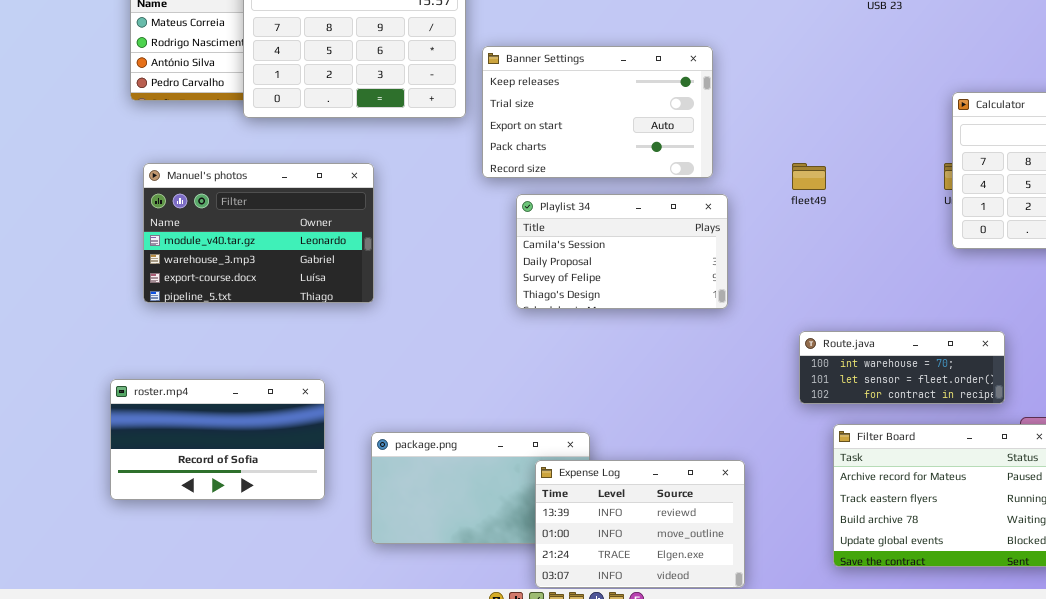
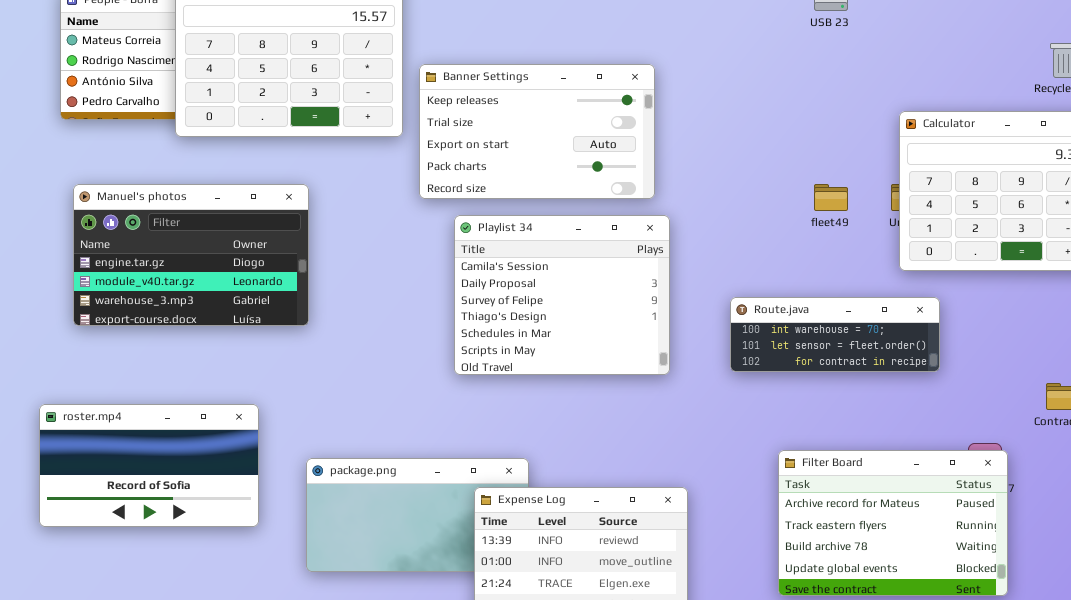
Manuel's photos: [143,163,374,303] -> [73,184,309,326], scrolled up 1 row
fleet49: [792,163,826,190] -> [814,184,848,211], moved
Playlist 34: [516,194,728,309] -> [454,215,670,375], resized
Route.java: [799,331,1005,404] -> [730,297,940,372], moved

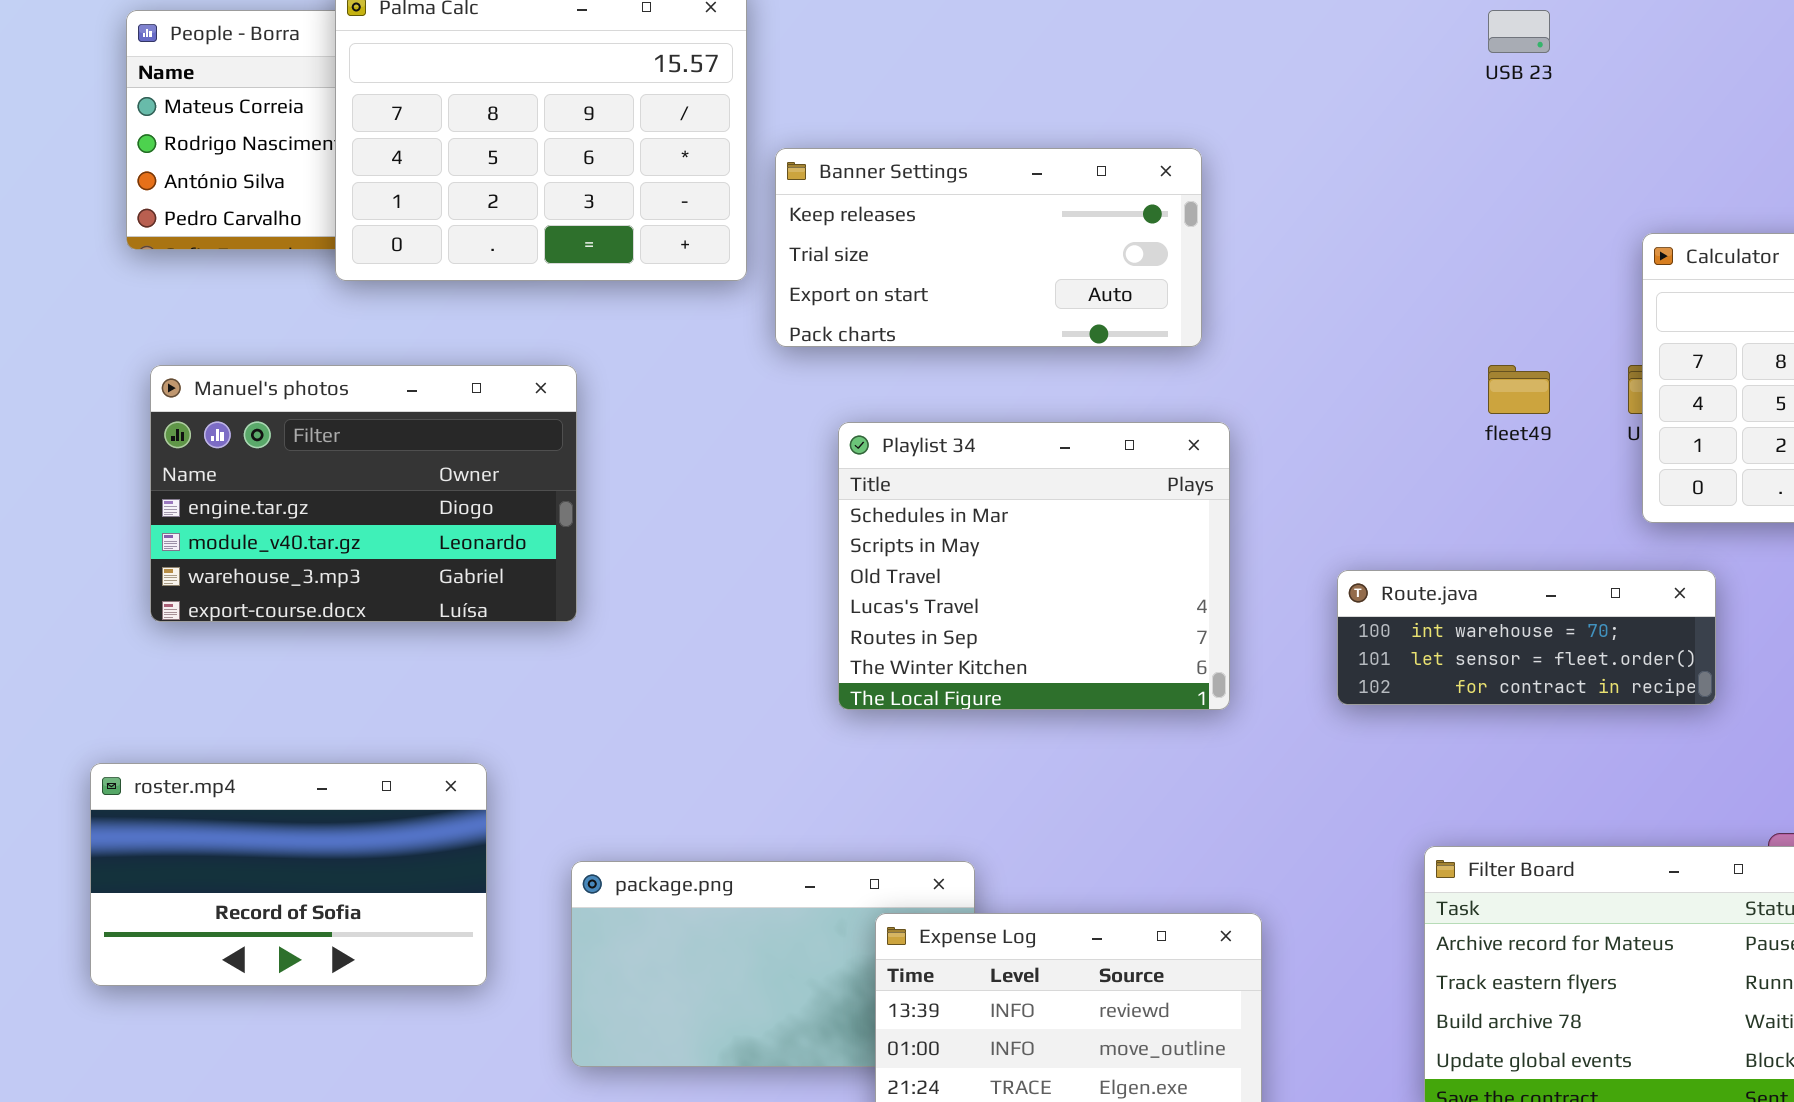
Banner Settings: [419,64,655,199] -> [775,148,1202,347], resized
Playlist 34: [454,215,670,375] -> [838,422,1230,710], scrolled down 4 rows

